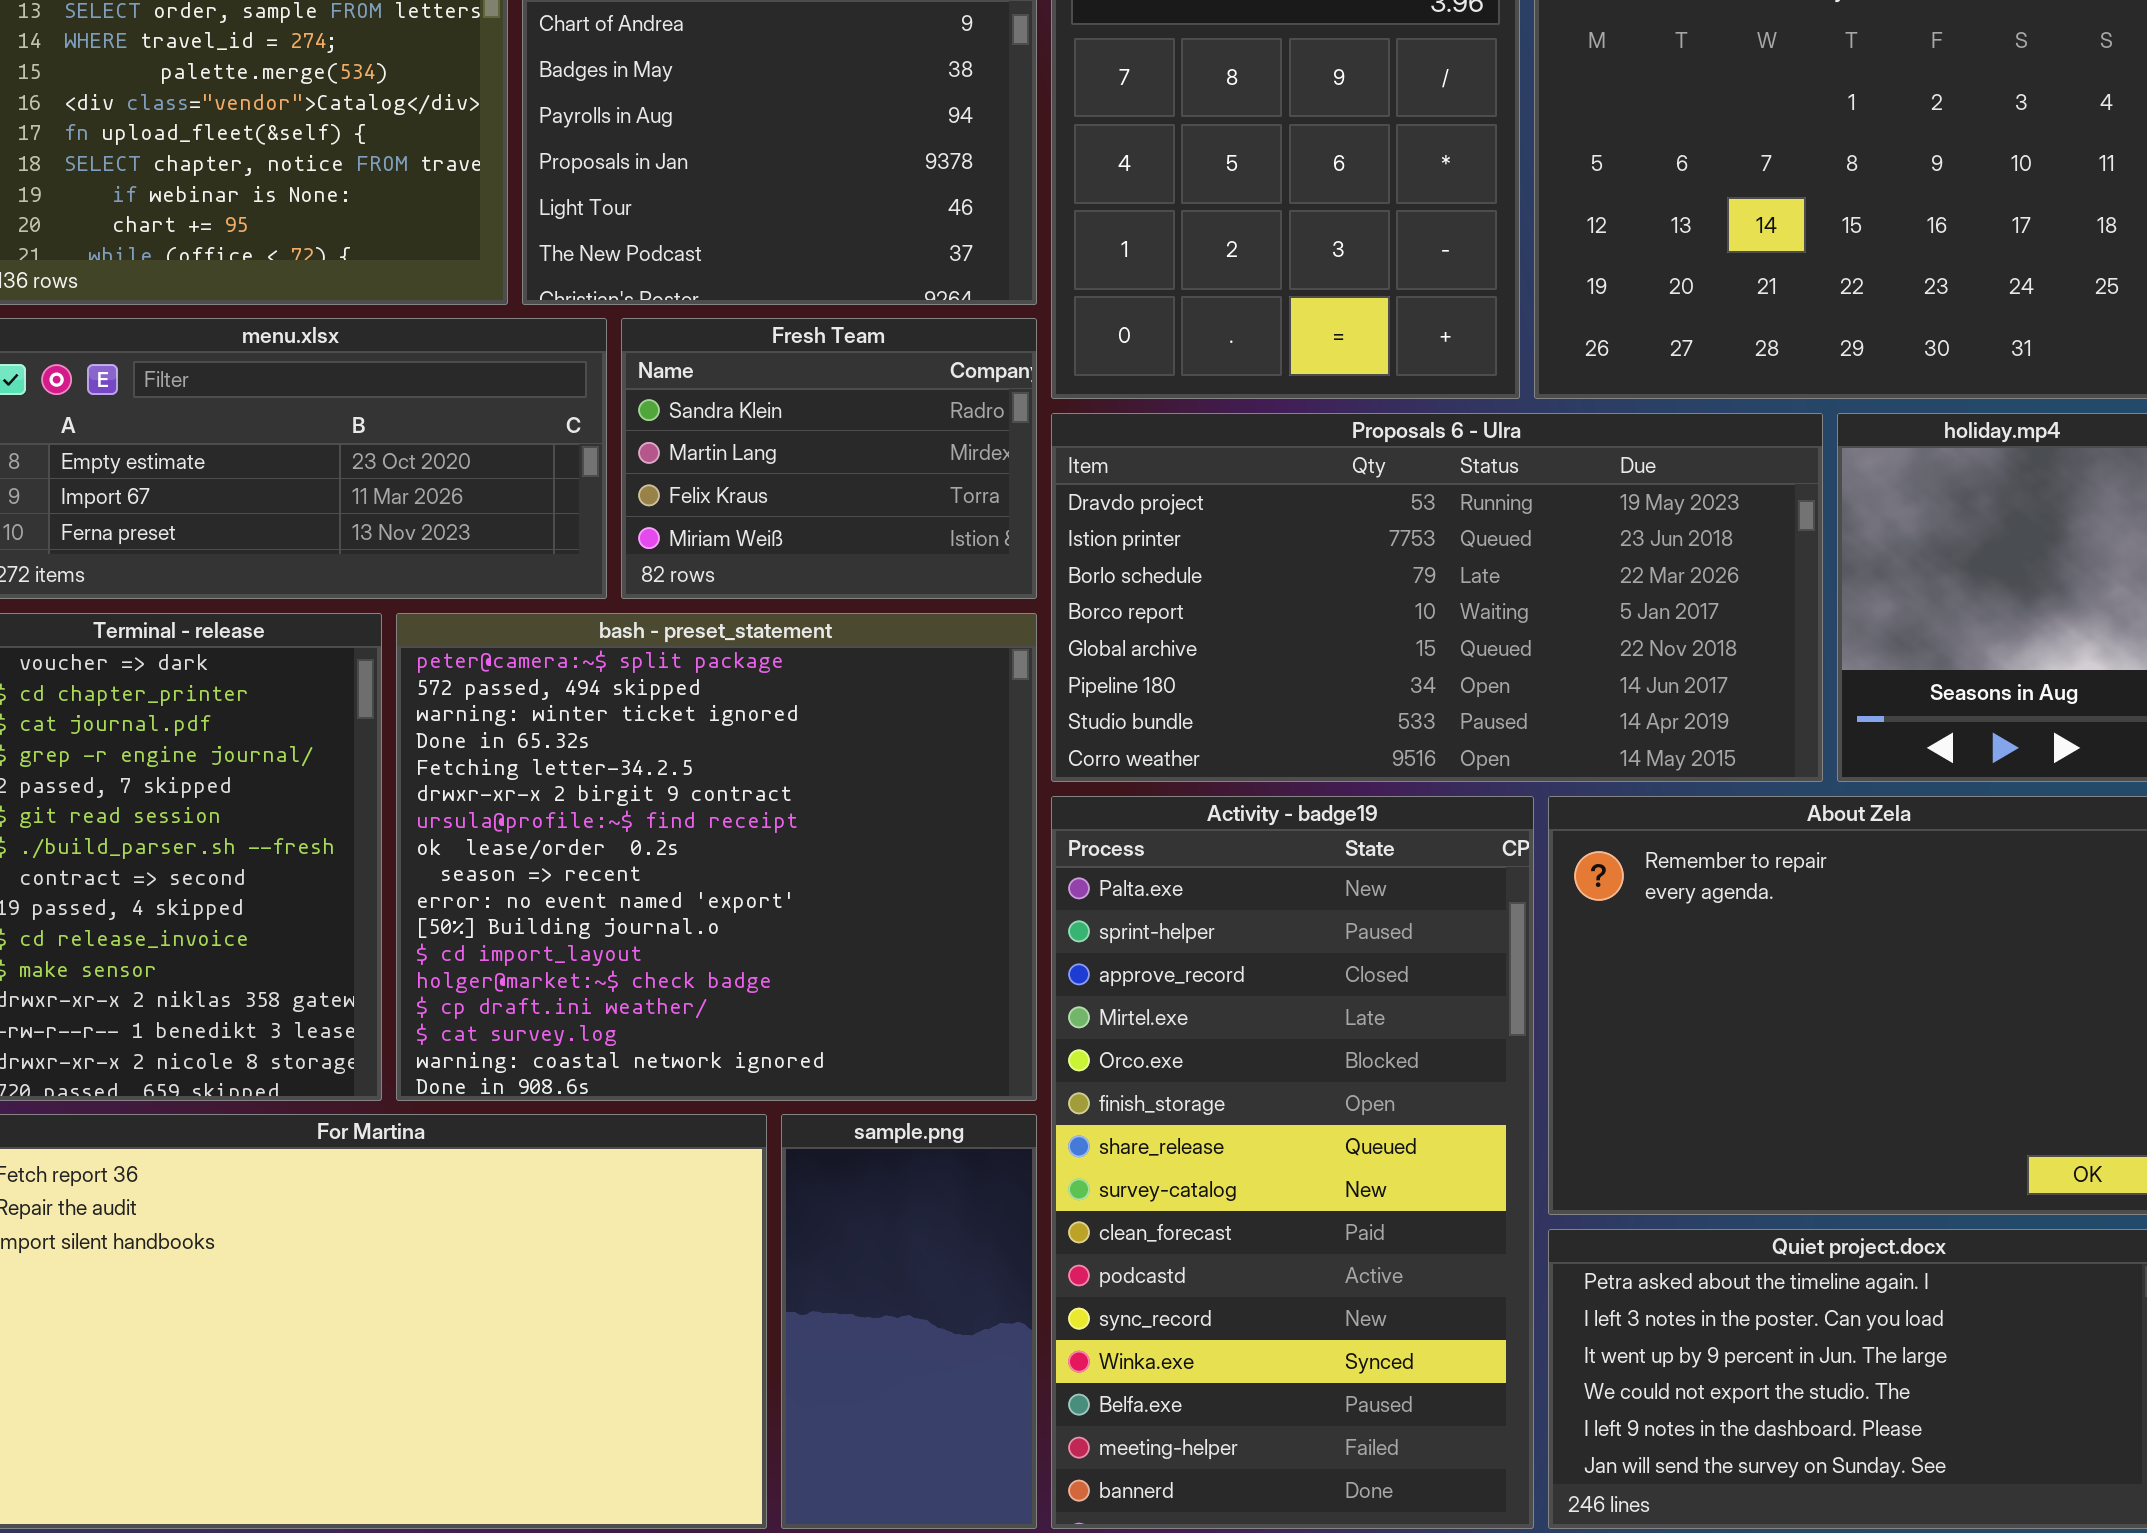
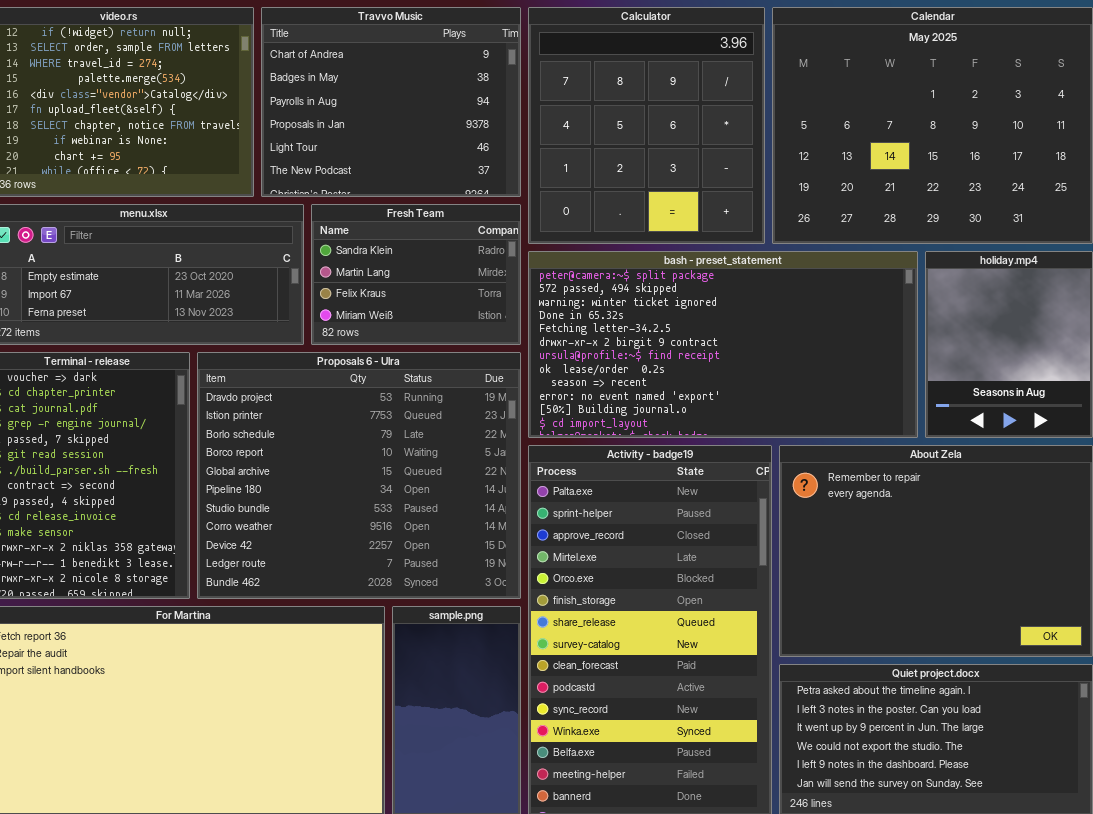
Proposals 6 - Ulra: [1051,413,1823,782] -> [197,352,521,599], moved, resized
bash - preset_statement: [396,613,1037,1101] -> [528,251,918,438], moved, resized

